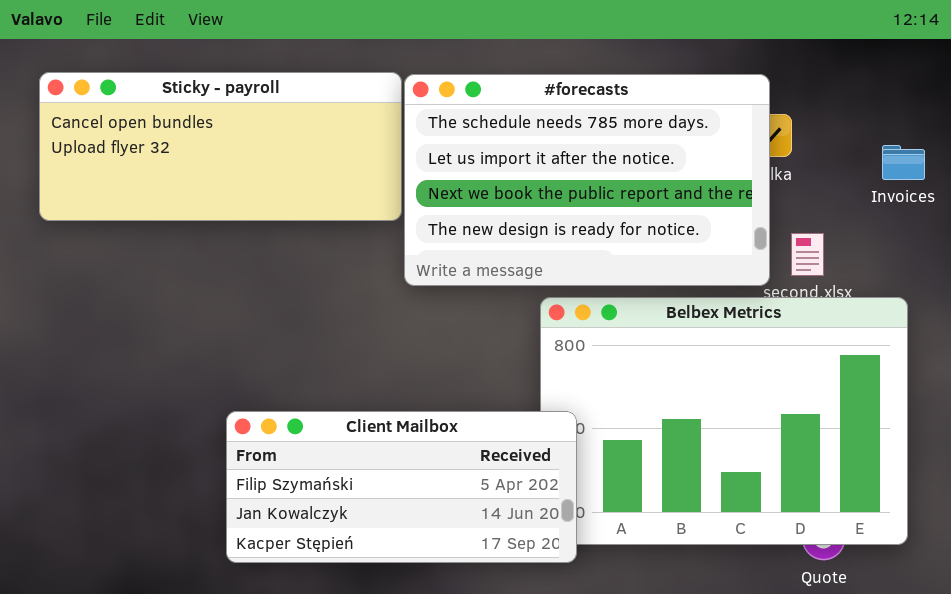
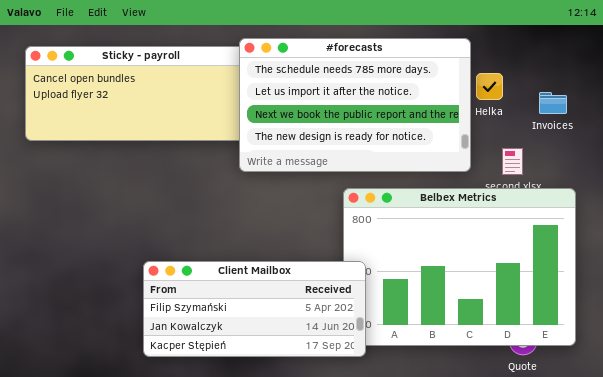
#forecasts: [404,74,770,286] -> [239,38,471,172], moved
Invoices: [882,145,925,180] -> [539,92,567,114], moved

